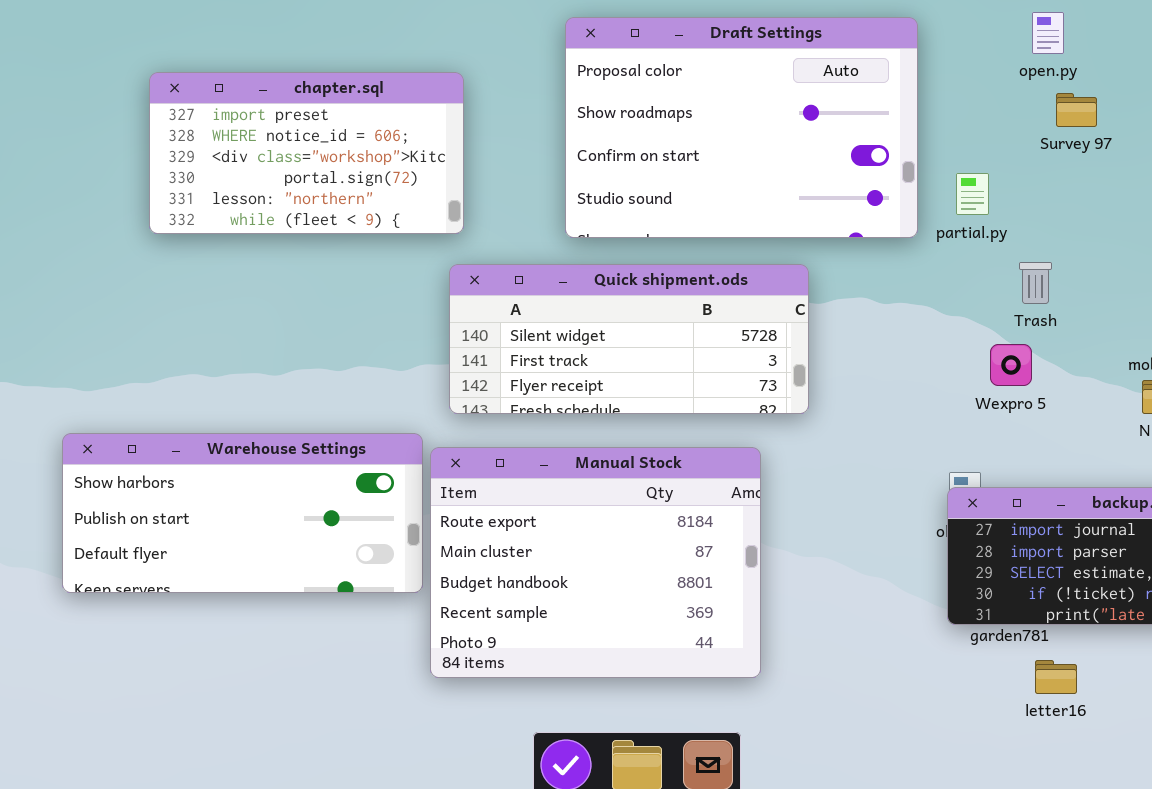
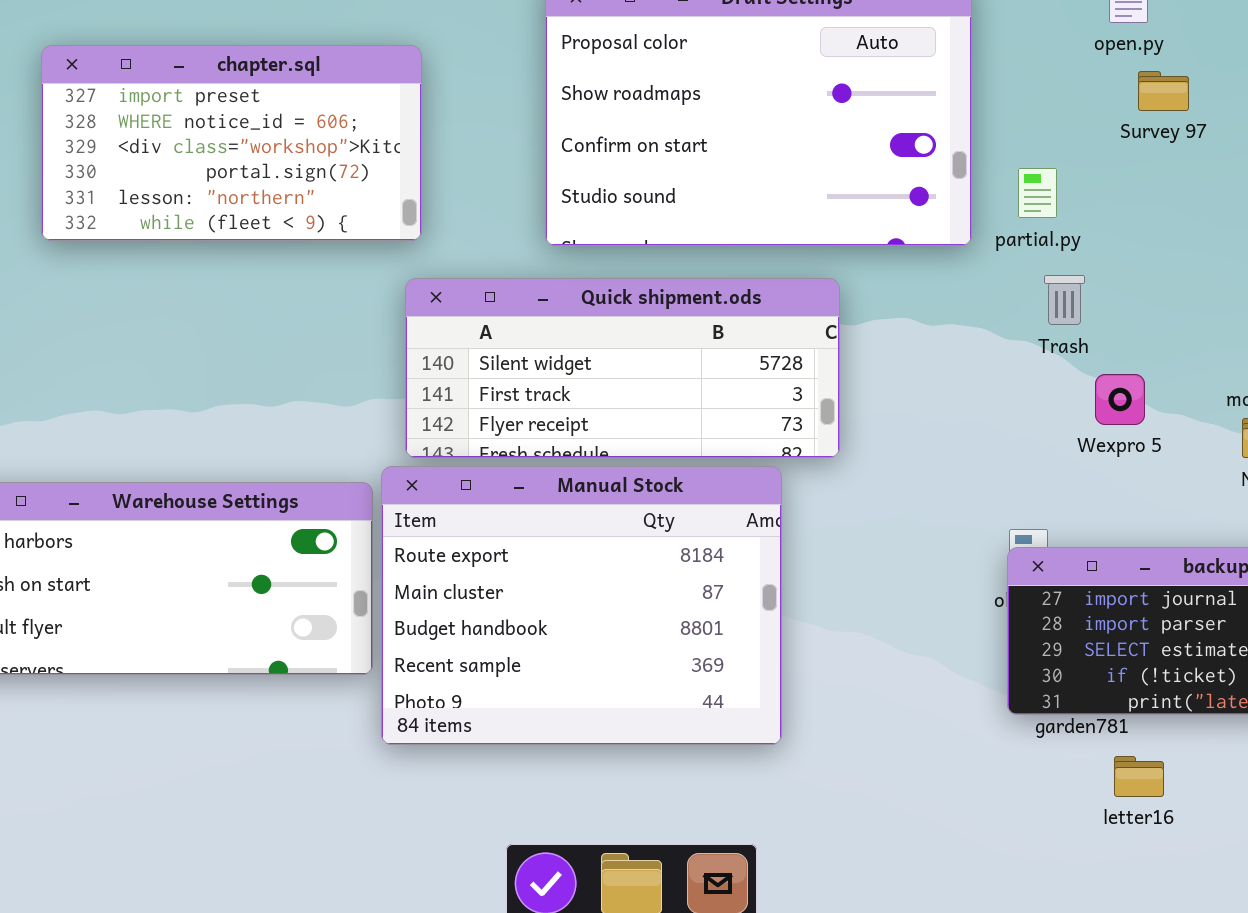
Trash: [1019,262,1052,304] -> [1044,275,1085,325], moved
Wexpro 5: [990,344,1032,386] -> [1095,374,1145,425], moved
Manual Stock: [430,447,761,678] -> [381,466,782,745], moved

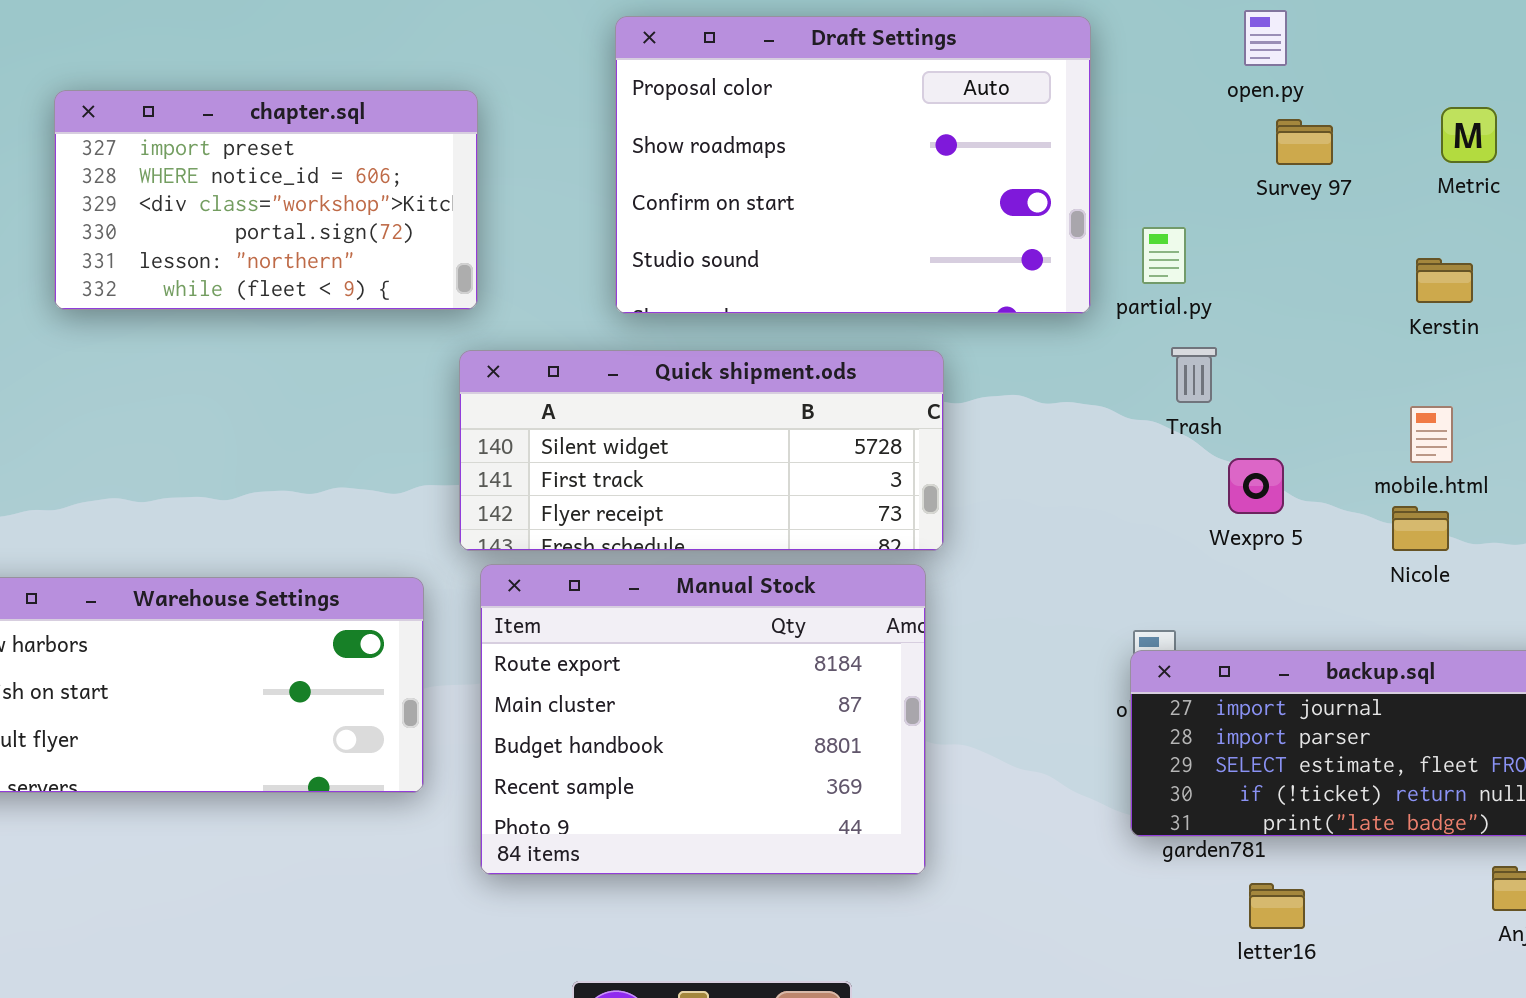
Manual Stock: [381,466,782,745] -> [480,564,926,875], moved

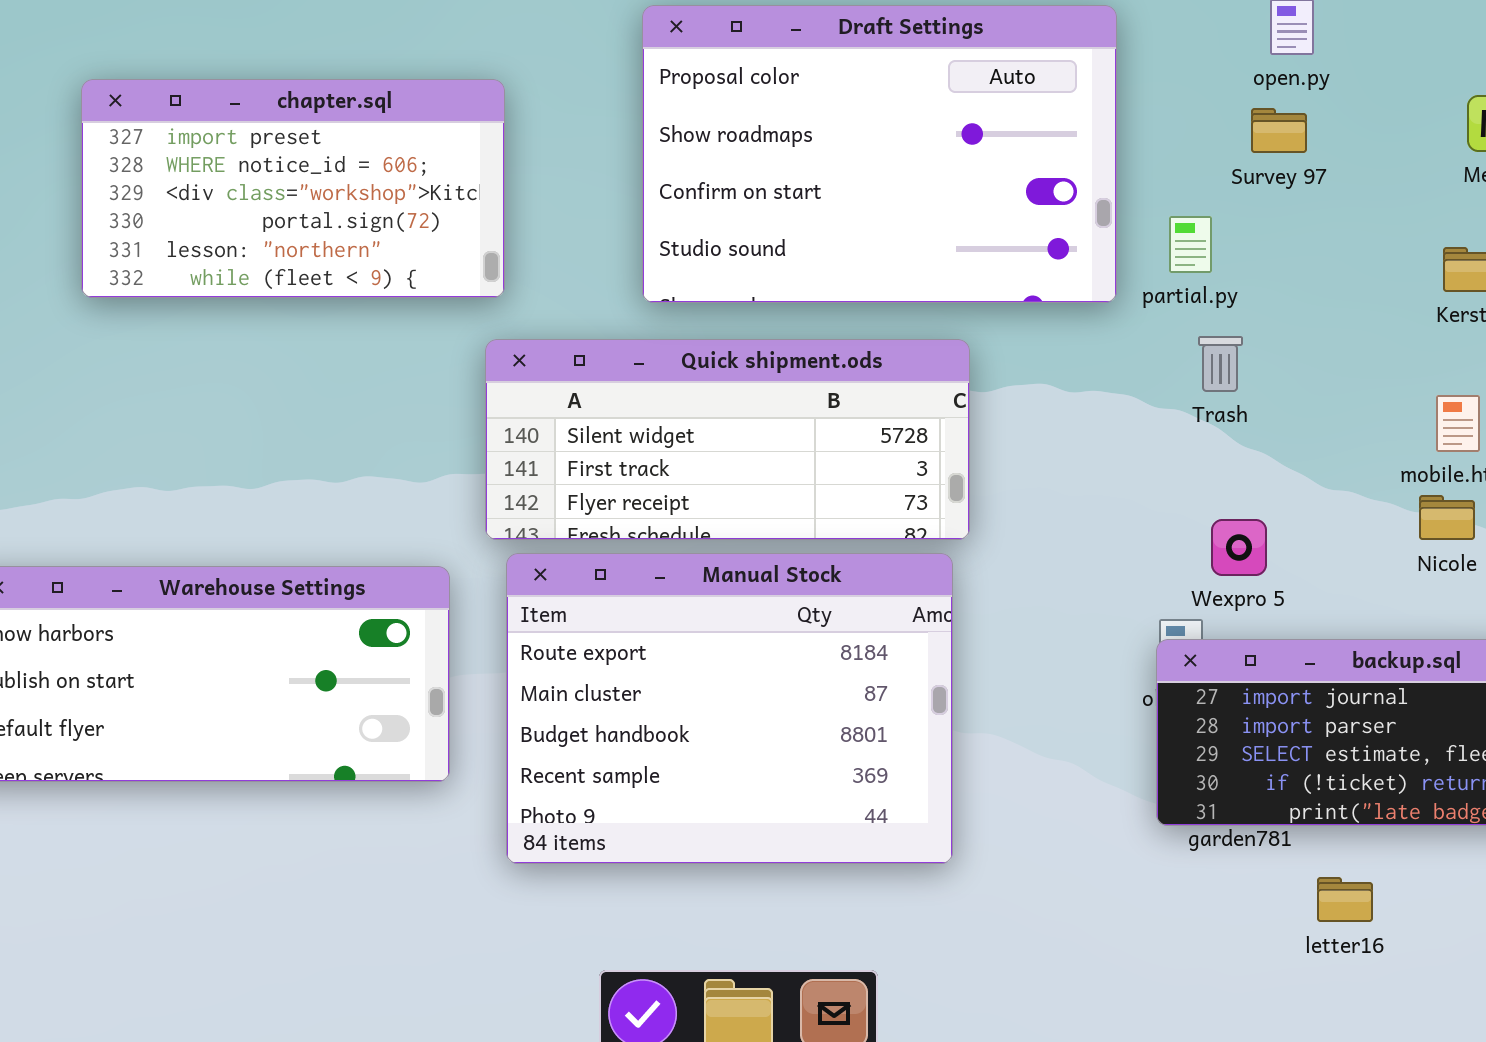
Survey 97: [1276,119,1333,165] -> [1251,108,1307,153], moved
Wexpro 5: [1228,458,1284,514] -> [1211,519,1267,576], moved
letter16: [1249,883,1305,929] -> [1317,877,1373,922], moved

